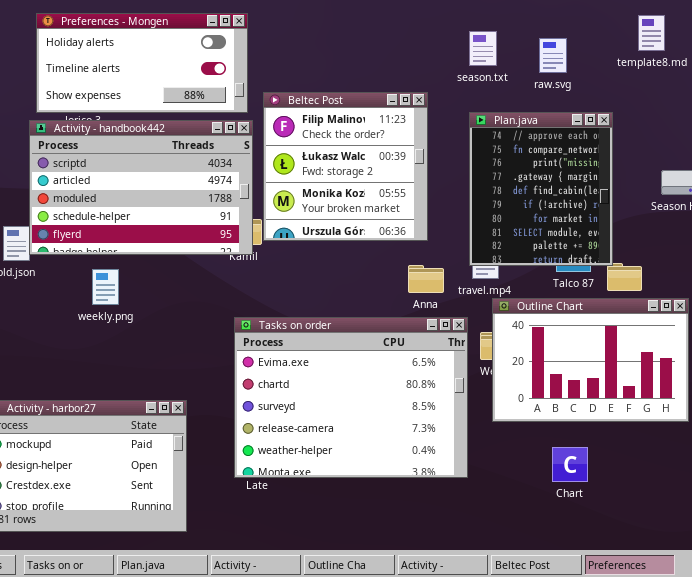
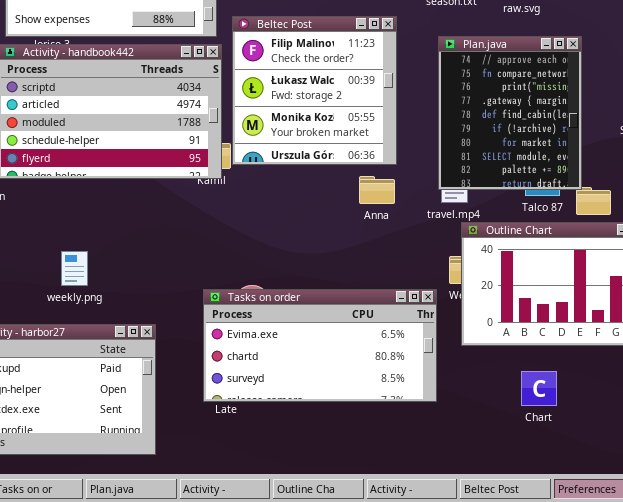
Anna: [408,265,444,293] -> [359,176,395,204], moved
weekly.png: [92,269,119,305] -> [61,251,88,286], moved
Tasks on order: [234,317,468,478] -> [203,289,437,402], resized

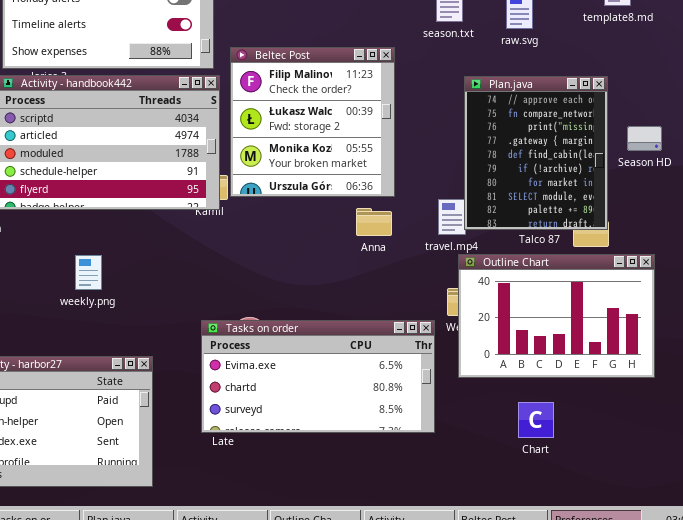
Plan.java: [438,36,582,190] -> [464,76,608,230], moved
weekly.png: [61,251,88,286] -> [75,255,102,290], moved

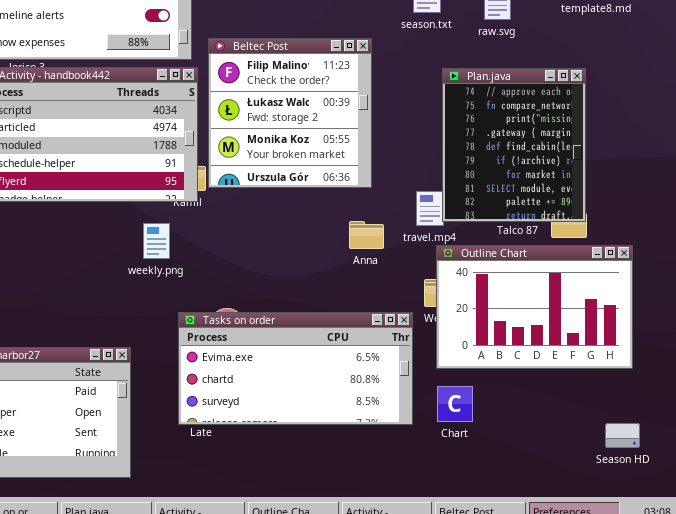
Season HD: [627,126,662,151] -> [605,423,640,448], moved
Anna: [356,208,392,236] -> [349,221,384,249], moved
weekly.png: [75,255,102,290] -> [143,223,170,259], moved
Chart: [518,402,554,438] -> [437,386,473,422], moved

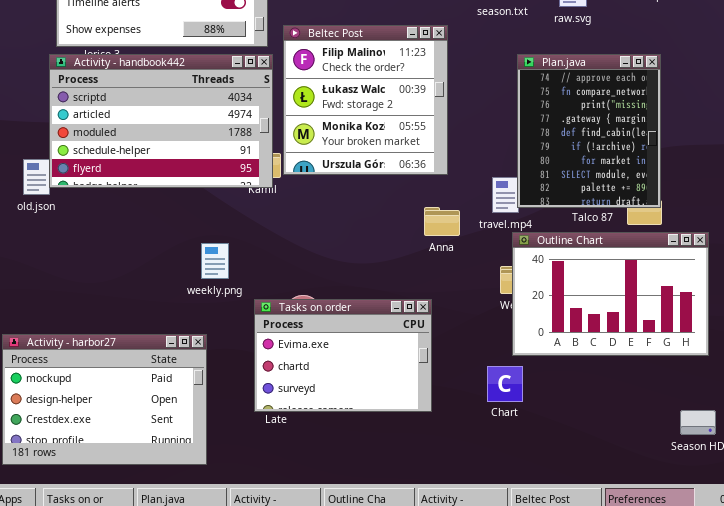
weekly.png: [143,223,170,259] -> [201,243,229,279], moved
Tasks on order: [178,312,413,425] -> [254,299,432,412], resized
Chart: [437,386,473,422] -> [487,366,523,402], moved

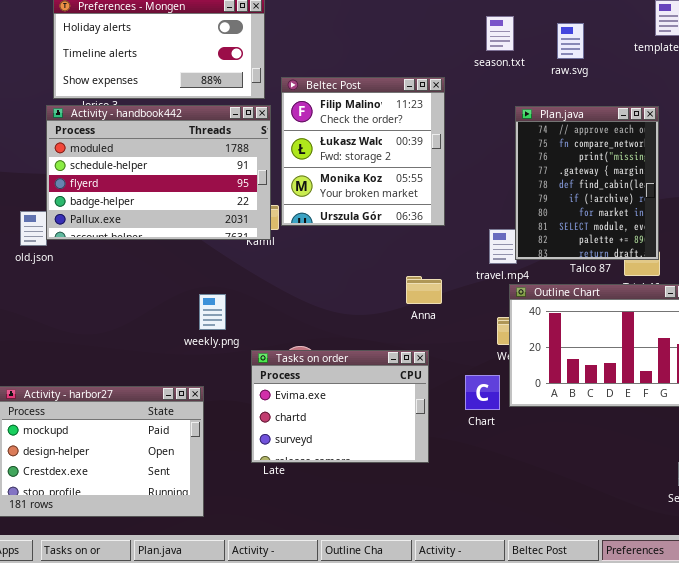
Activity - handbook442: [49,54,273,188] -> [46,105,271,240], scrolled down 2 rows
Anna: [424,207,460,236] -> [406,276,442,304], moved
Chart: [487,366,523,402] -> [465,375,500,410], moved

